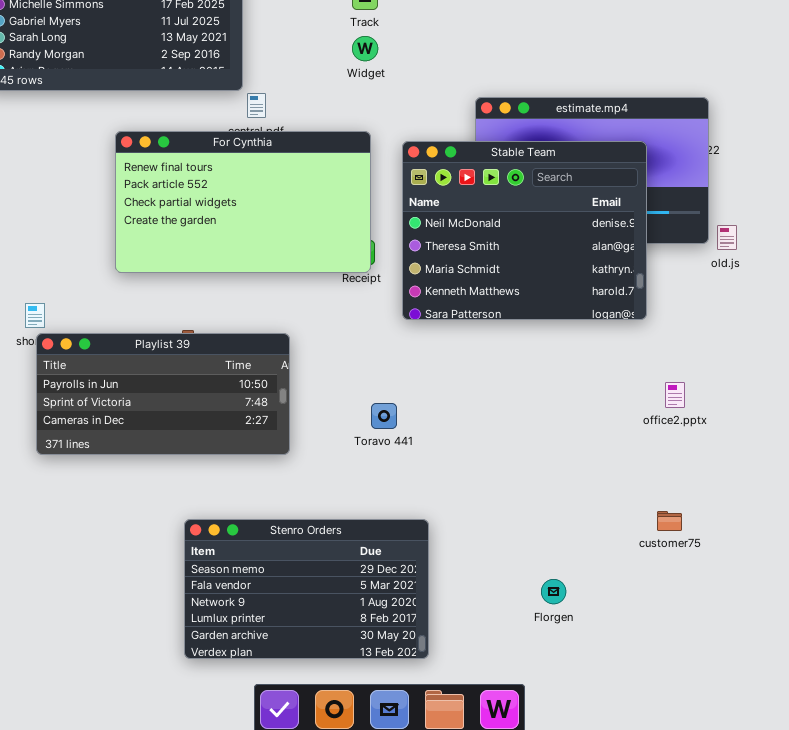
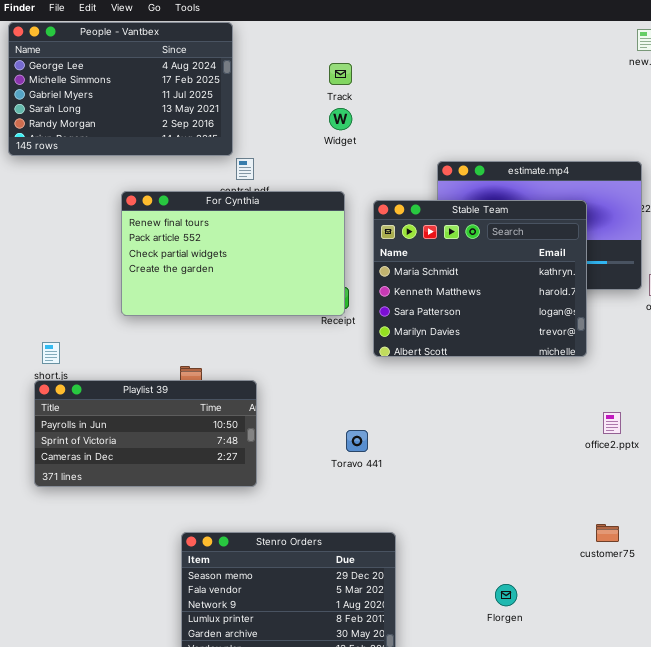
Stable Team: [402,141,647,320] -> [373,200,587,357], scrolled down 2 rows
Playlist 39: [36,333,290,455] -> [34,380,257,487], moved

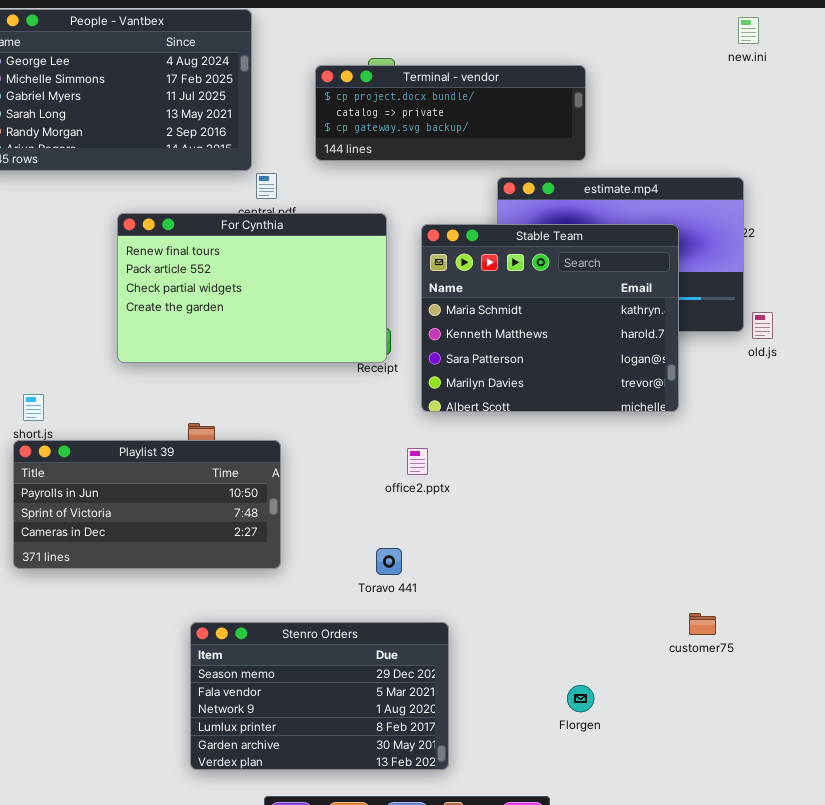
Terminal - vendor: none -> [315,65,586,161], opened
office2.pptx: [603,412,621,434] -> [407,448,428,475], moved
Toravo 441: [346,430,368,452] -> [376,548,402,575], moved

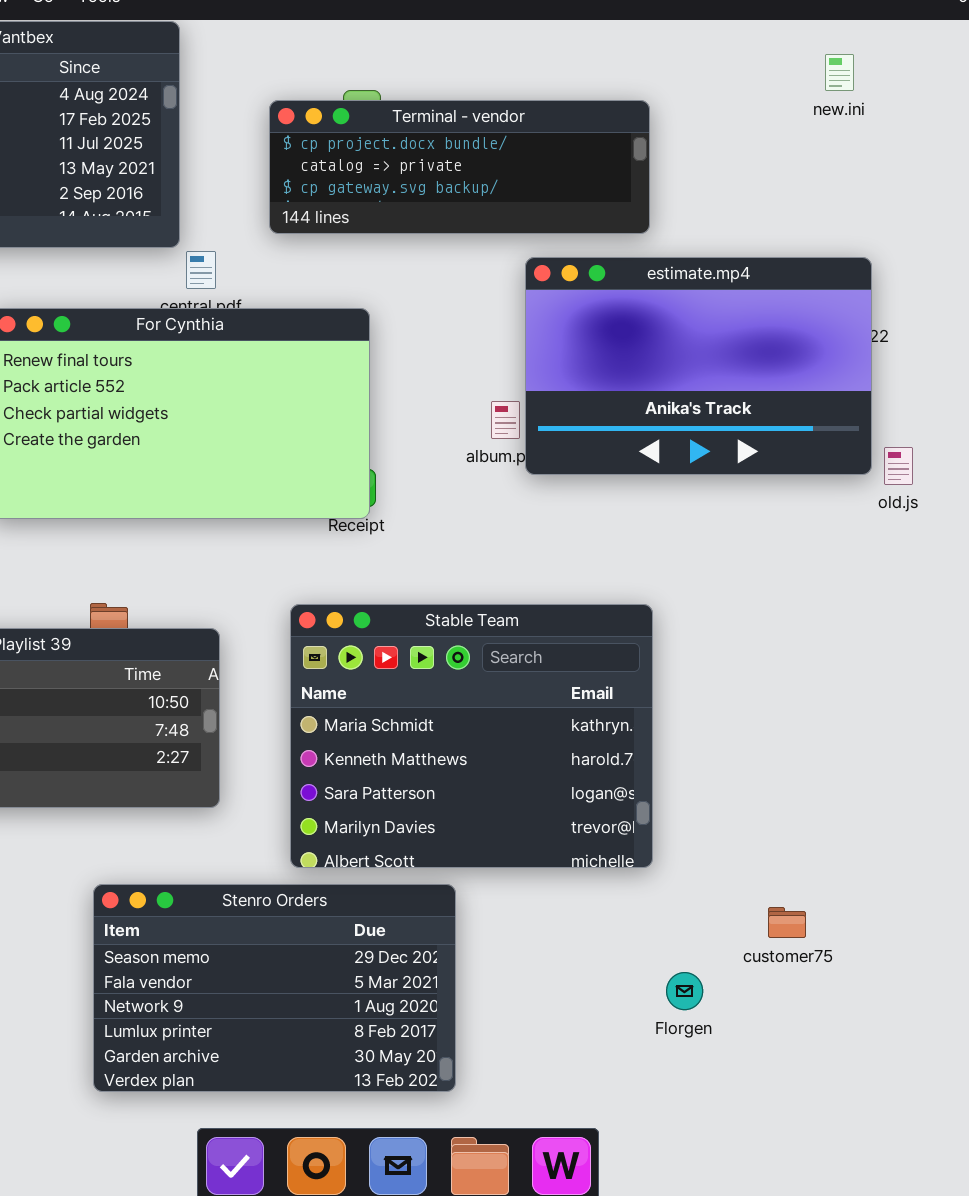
new.ini: [738,17,759,44] -> [825,54,854,91], moved
Stable Team: [421,224,679,412] -> [290,604,653,868], moved
customer75: [689,613,716,635] -> [768,907,806,938], moved
Florgen: [567,685,594,712] -> [666,972,703,1010], moved

